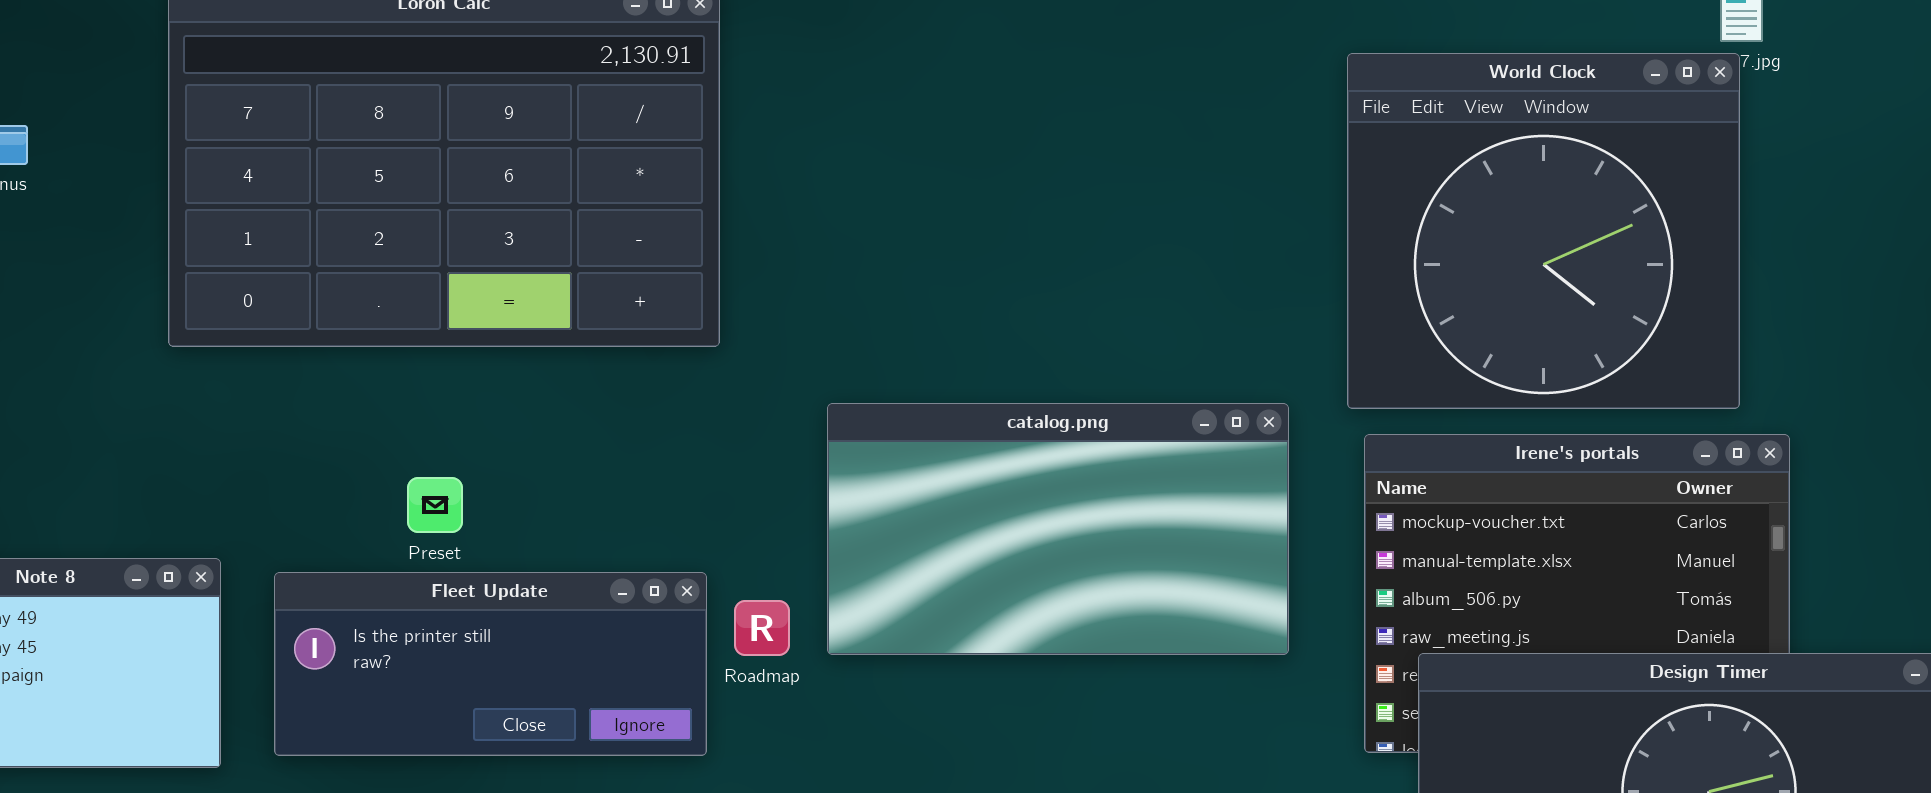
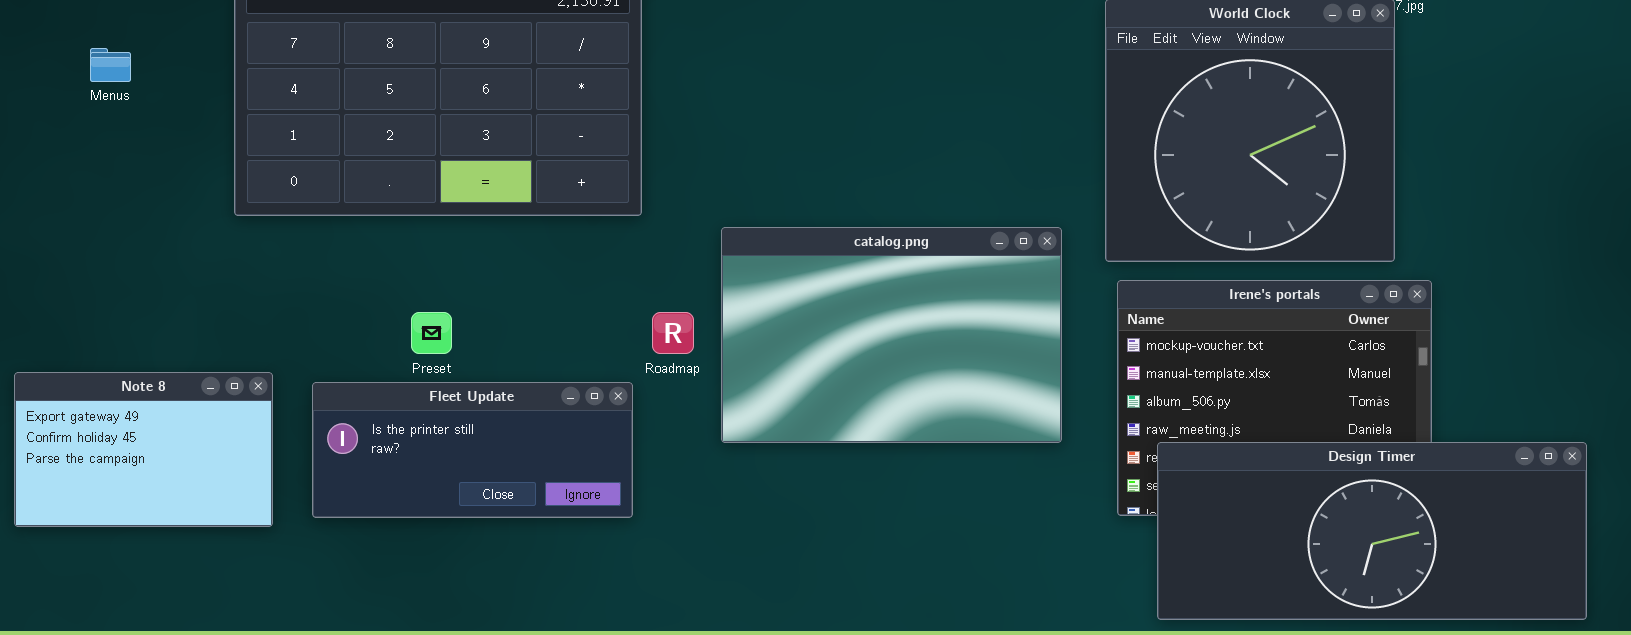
catalog.png: [827,403,1289,655] -> [721,227,1062,443], resized
Roadmap: [734,600,790,656] -> [652,312,694,354], moved

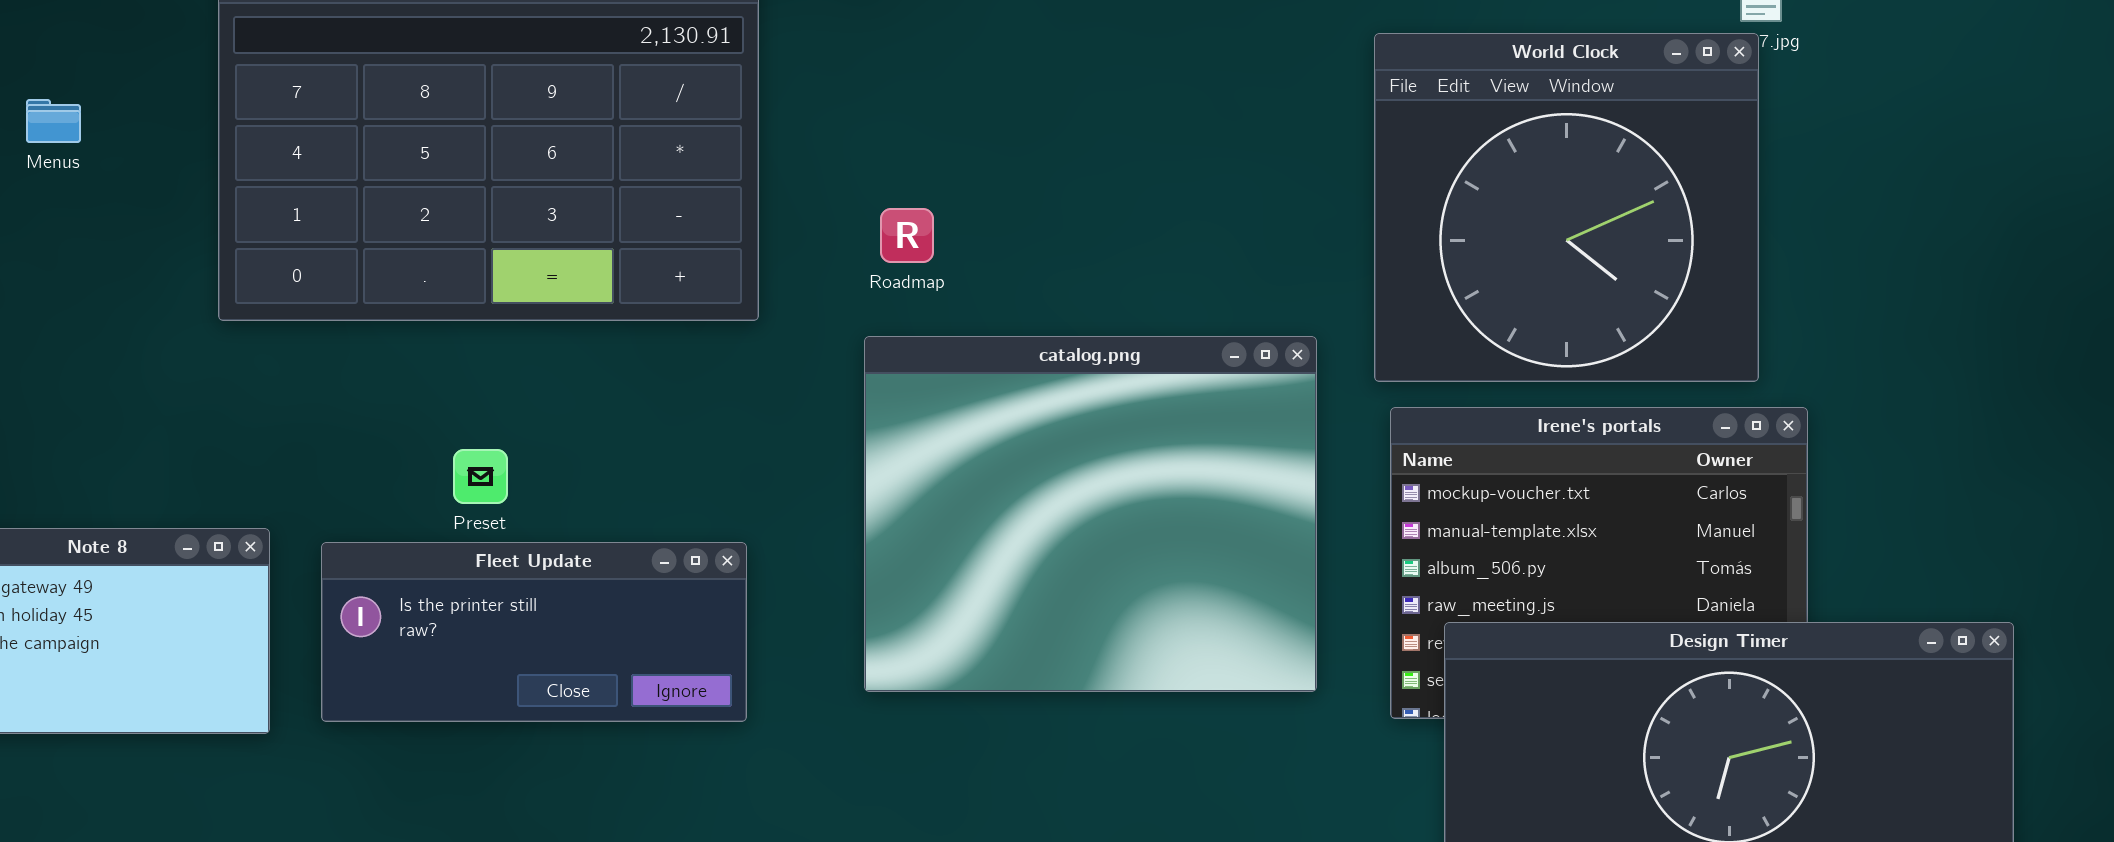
catalog.png: [721,227,1062,443] -> [864,336,1317,692], resized
Roadmap: [652,312,694,354] -> [880,208,934,263], moved

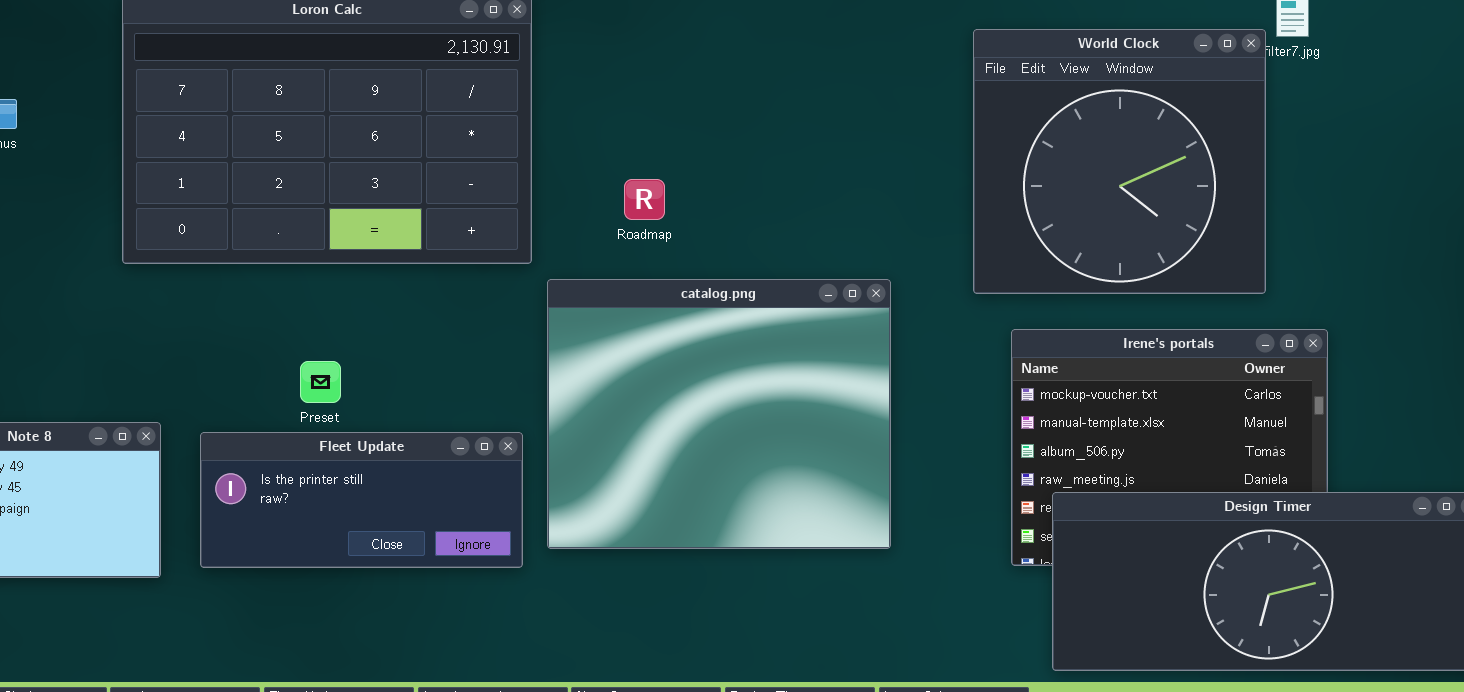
World Clock: [1374,33,1759,382] -> [973,29,1266,294], moved
catalog.png: [864,336,1317,692] -> [547,279,891,549], moved

